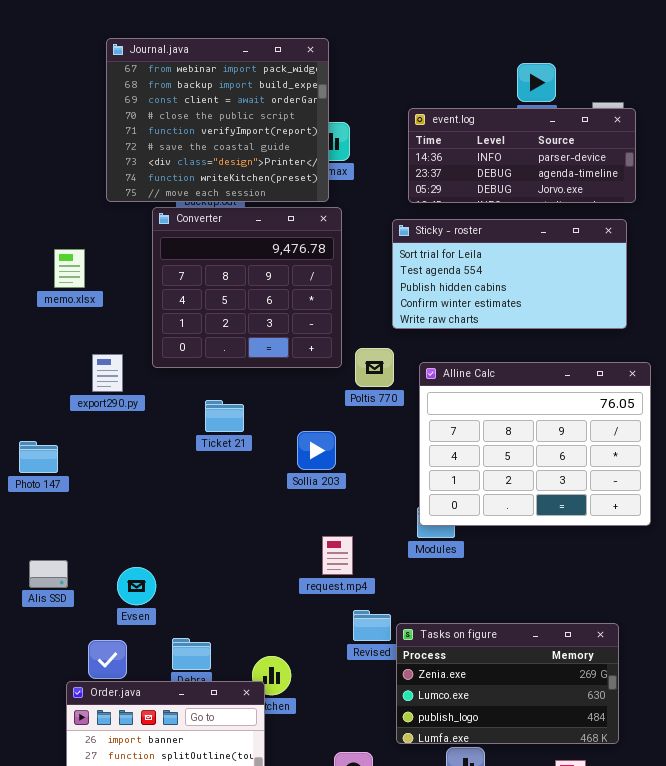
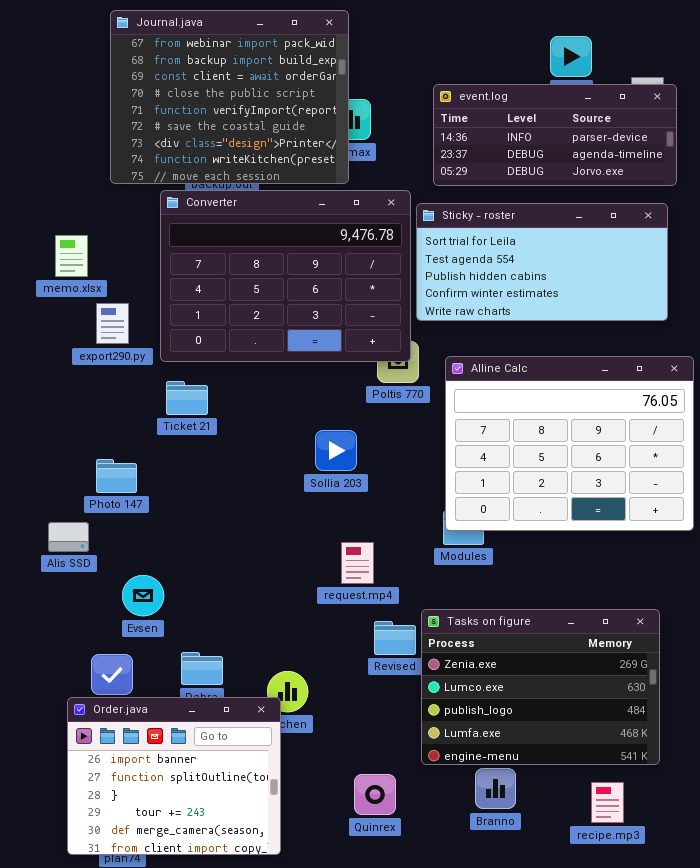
Converter: [152,207,342,368] -> [160,190,411,362], resized
export290.py: [92,354,123,392] -> [96,303,129,344], moved
Ticket 21: [205,400,244,432] -> [166,381,208,415], moved
Photo 147: [19,441,58,473] -> [96,459,137,493], moved
Alis SSD: [29,560,68,588] -> [48,522,89,552], moved
Tasks on figure: [396,623,619,744] -> [421,609,660,765], resized

